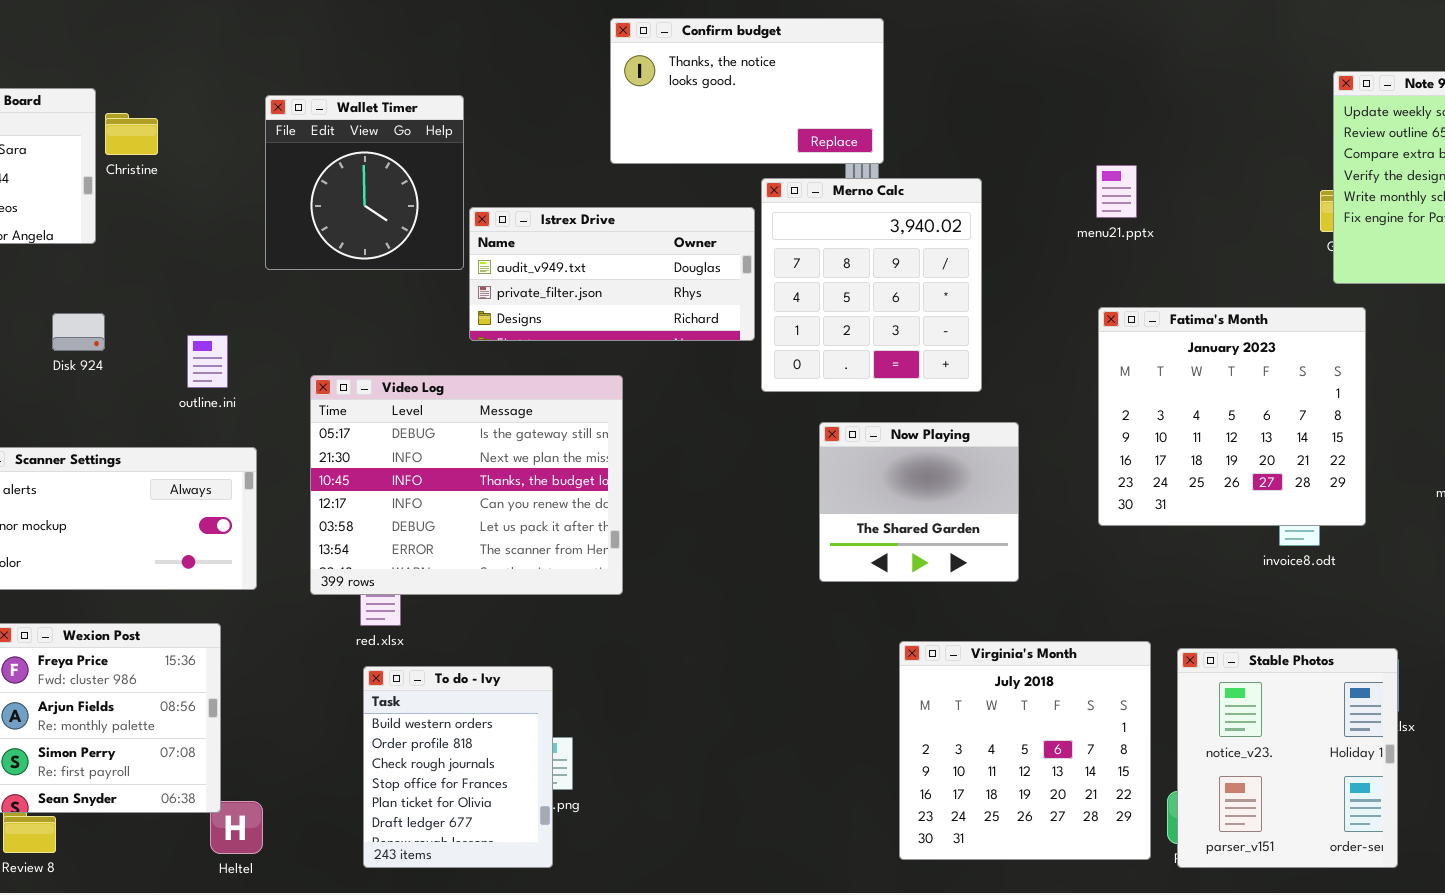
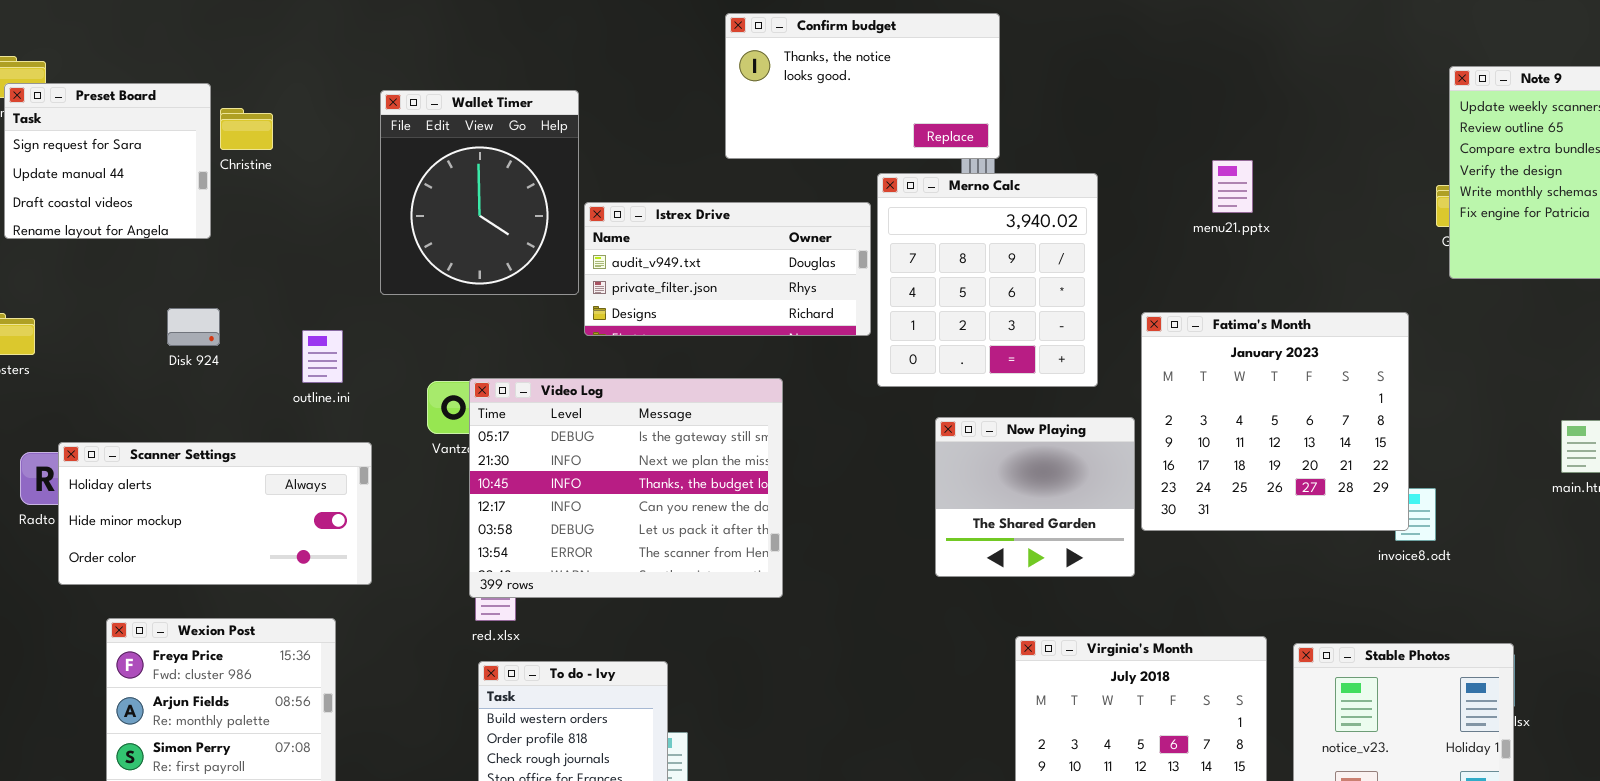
Wallet Timer: [265,95,464,270] -> [380,90,579,295], resized
Fatima's Month: [1098,307,1366,526] -> [1141,312,1409,531], moved
Video Log: [310,375,623,595] -> [469,378,783,598], moved

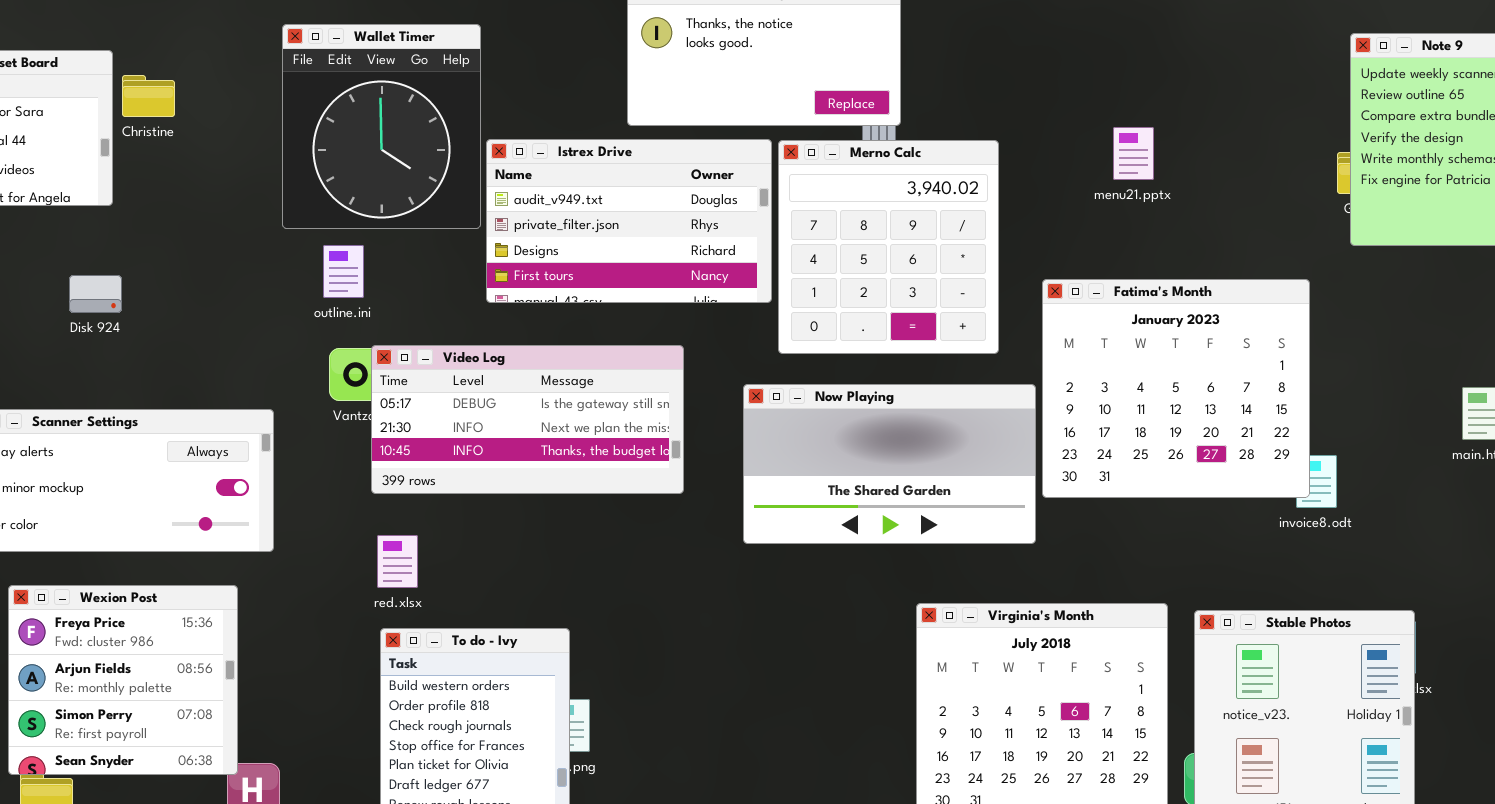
Wallet Timer: [380,90,579,295] -> [282,24,481,229], moved
Istrex Drive: [584,202,871,336] -> [486,139,772,303], resized
outline.ini: [302,330,343,383] -> [323,245,364,298], moved
Video Log: [469,378,783,598] -> [371,345,684,494], resized
Now Playing: [935,417,1135,577] -> [743,384,1036,544], resized

